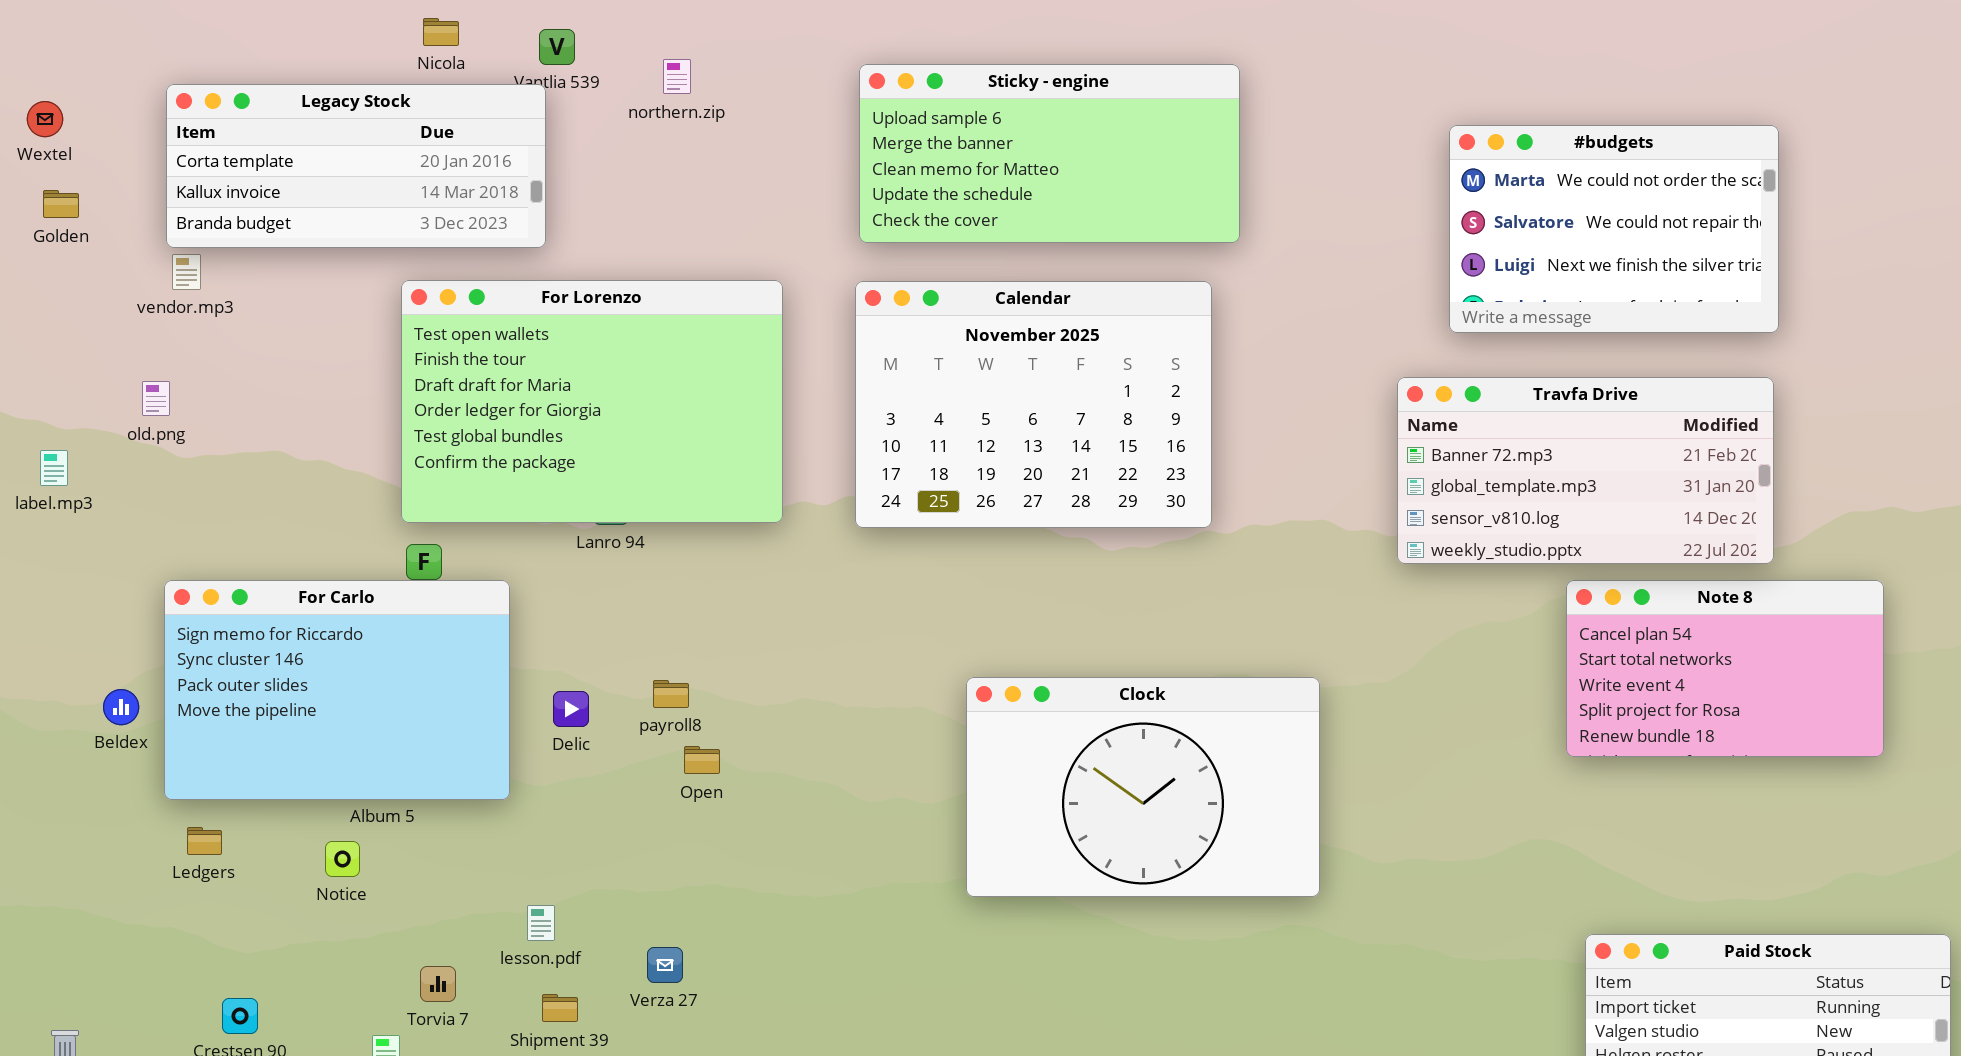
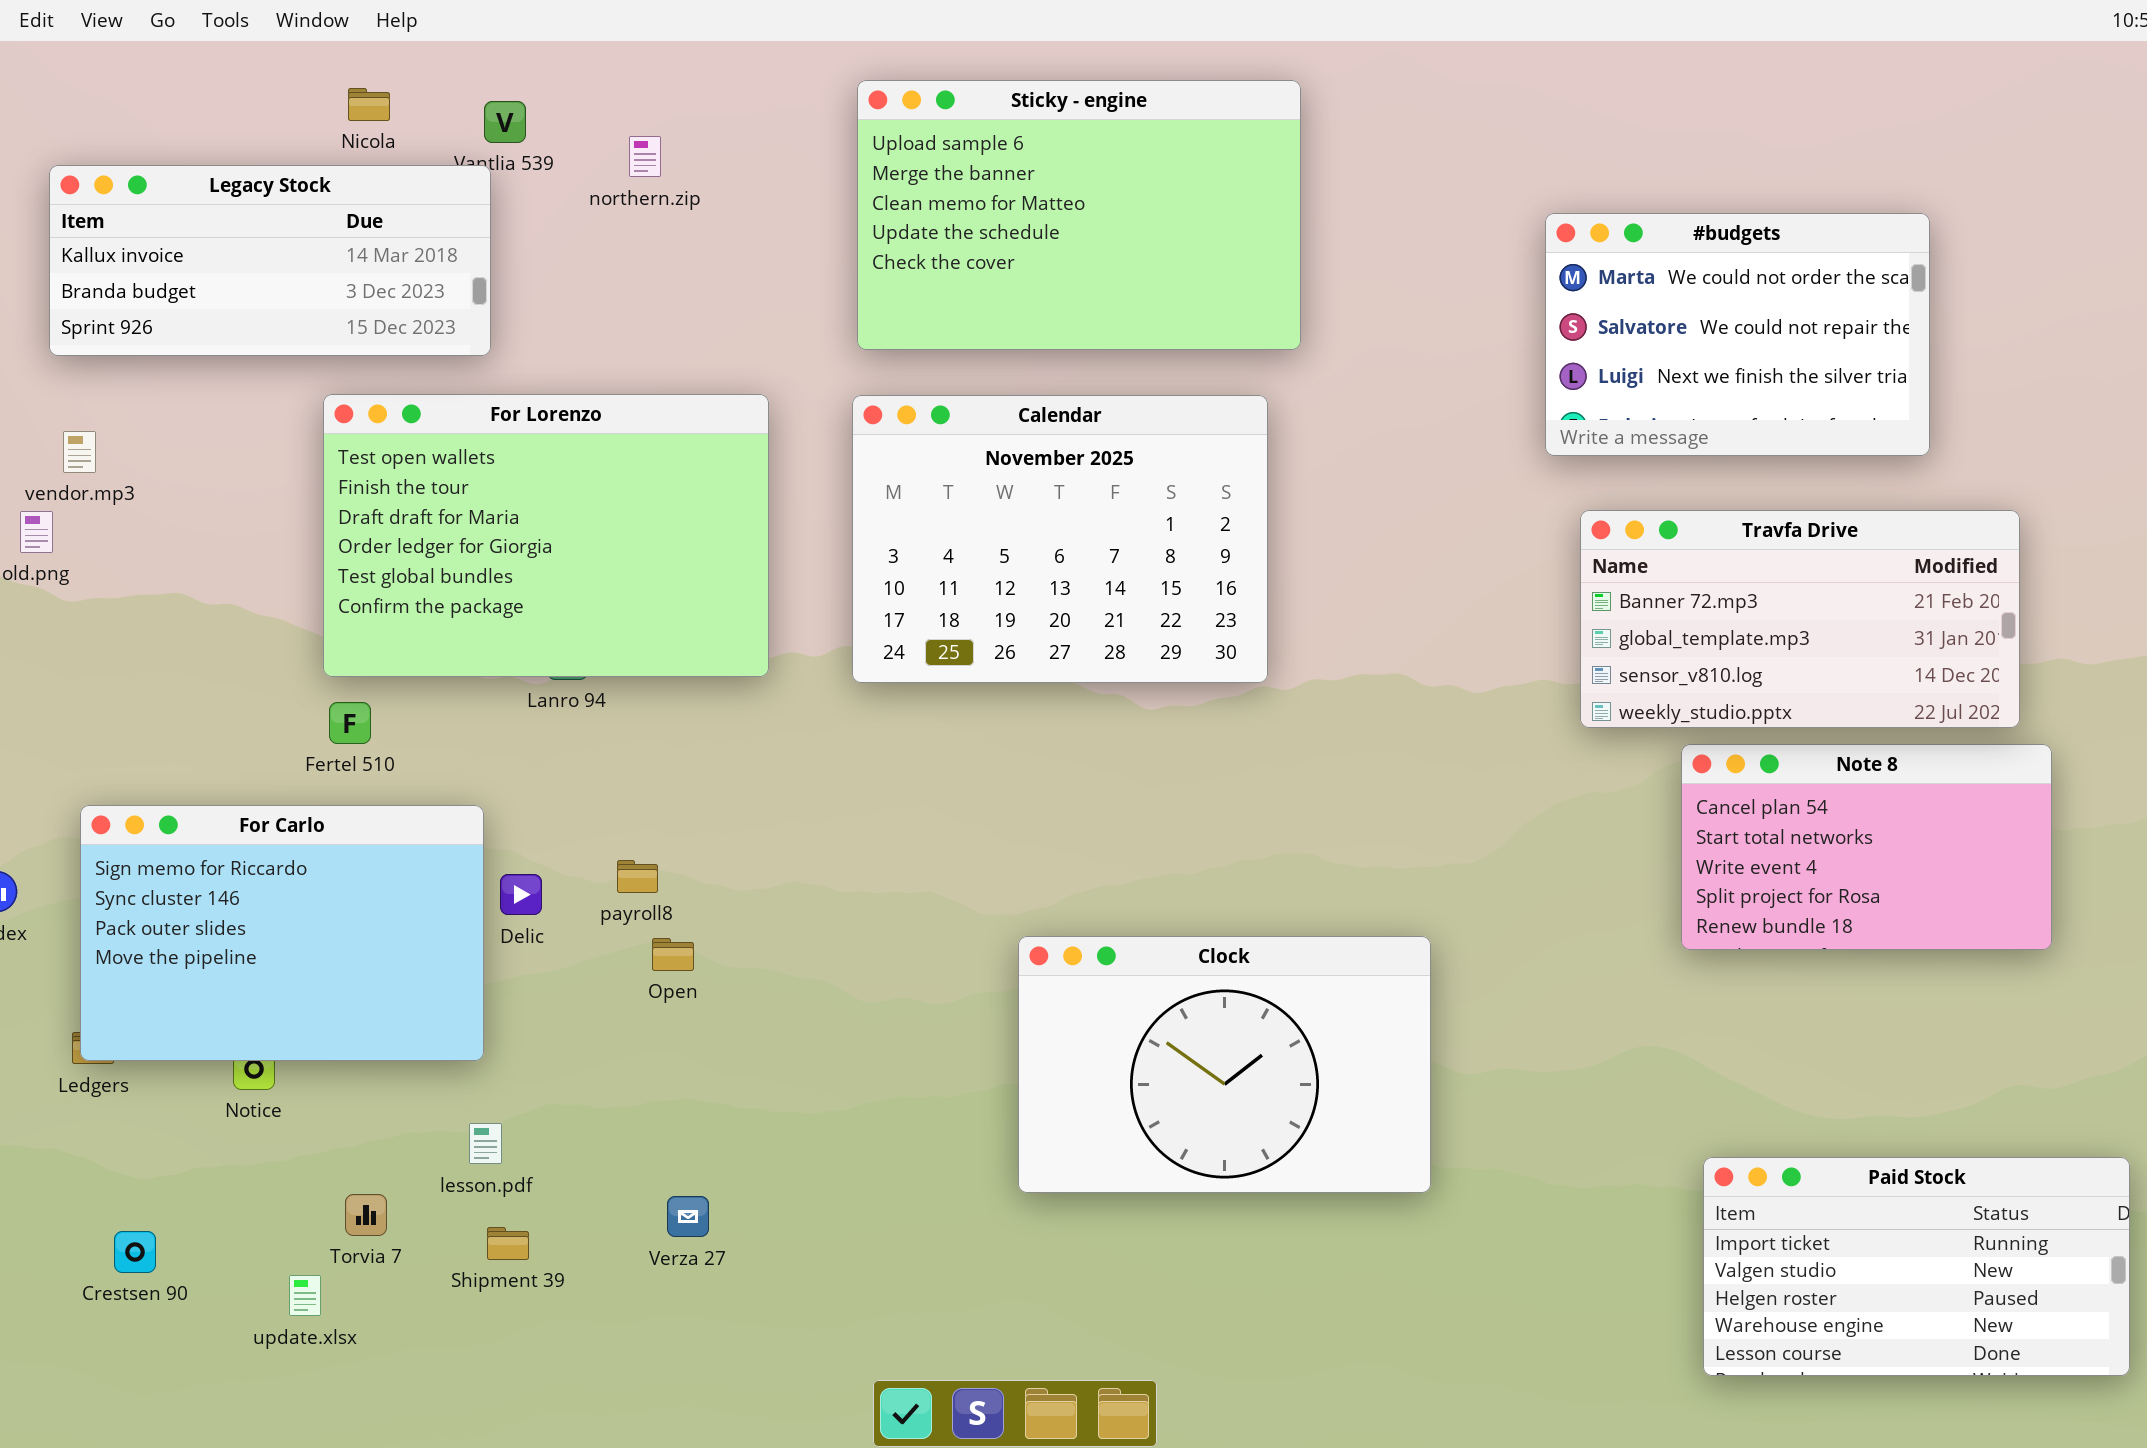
Sticky - engine: [859,64,1240,243] -> [857,80,1301,350], resized
Legacy Stock: [166,84,546,248] -> [49,165,491,356], scrolled down 1 row
vendor.mp3: [172,254,201,290] -> [63,431,96,473], moved
Travfa Drive: [1397,377,1774,564] -> [1580,510,2020,728], moved
For Carlo: [164,580,510,800] -> [80,805,484,1061], moved
Clock: [966,677,1320,897] -> [1018,936,1431,1193], moved
Verza 27: [647,947,683,983] -> [667,1196,709,1237], moved

